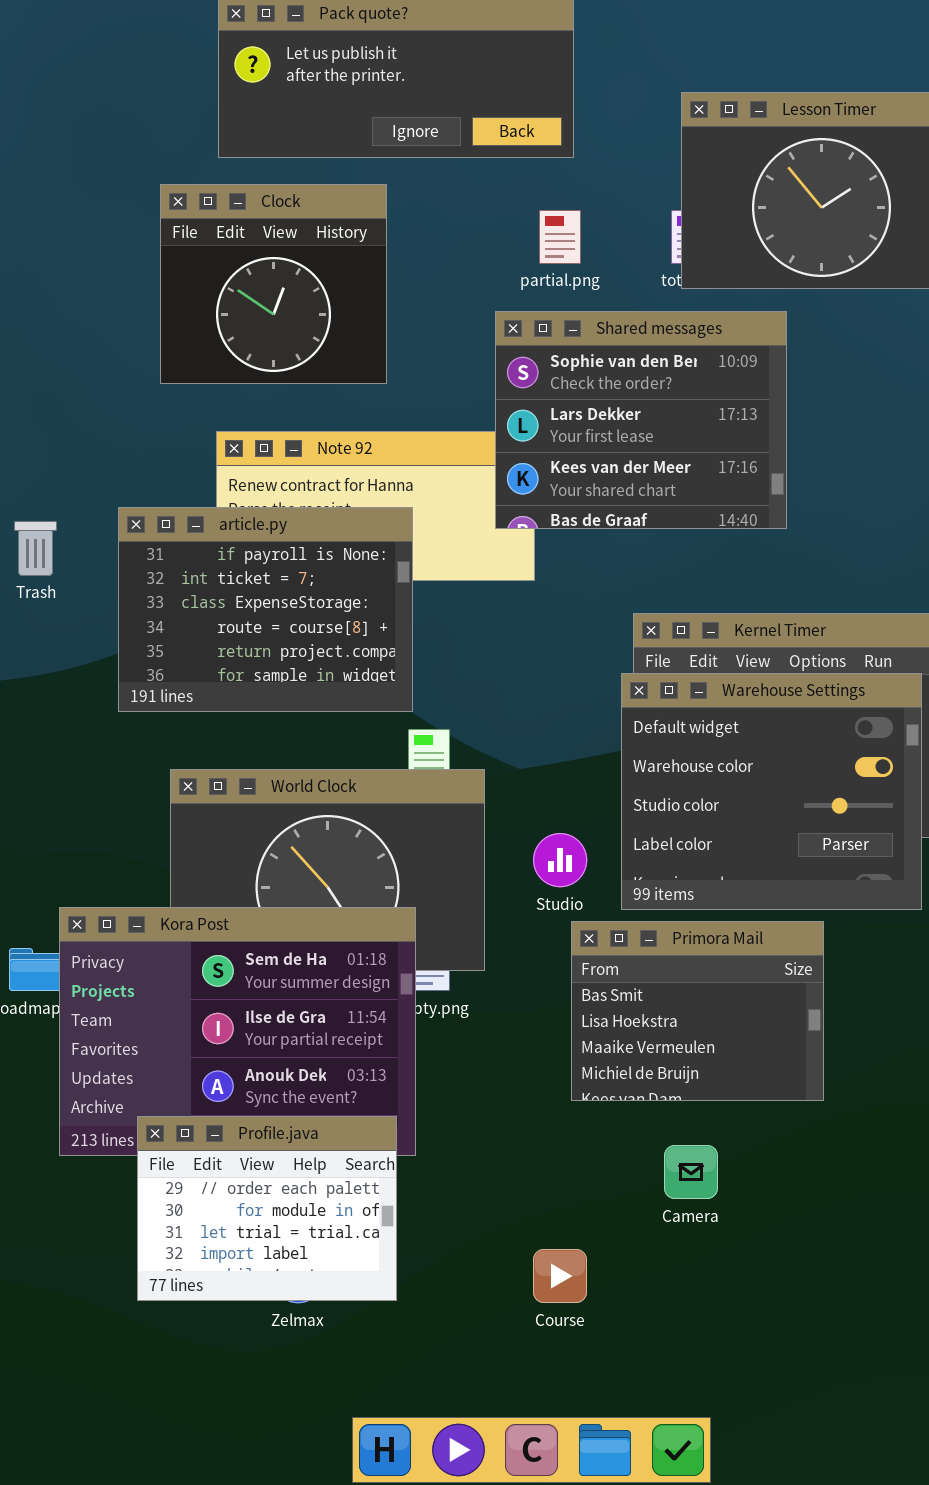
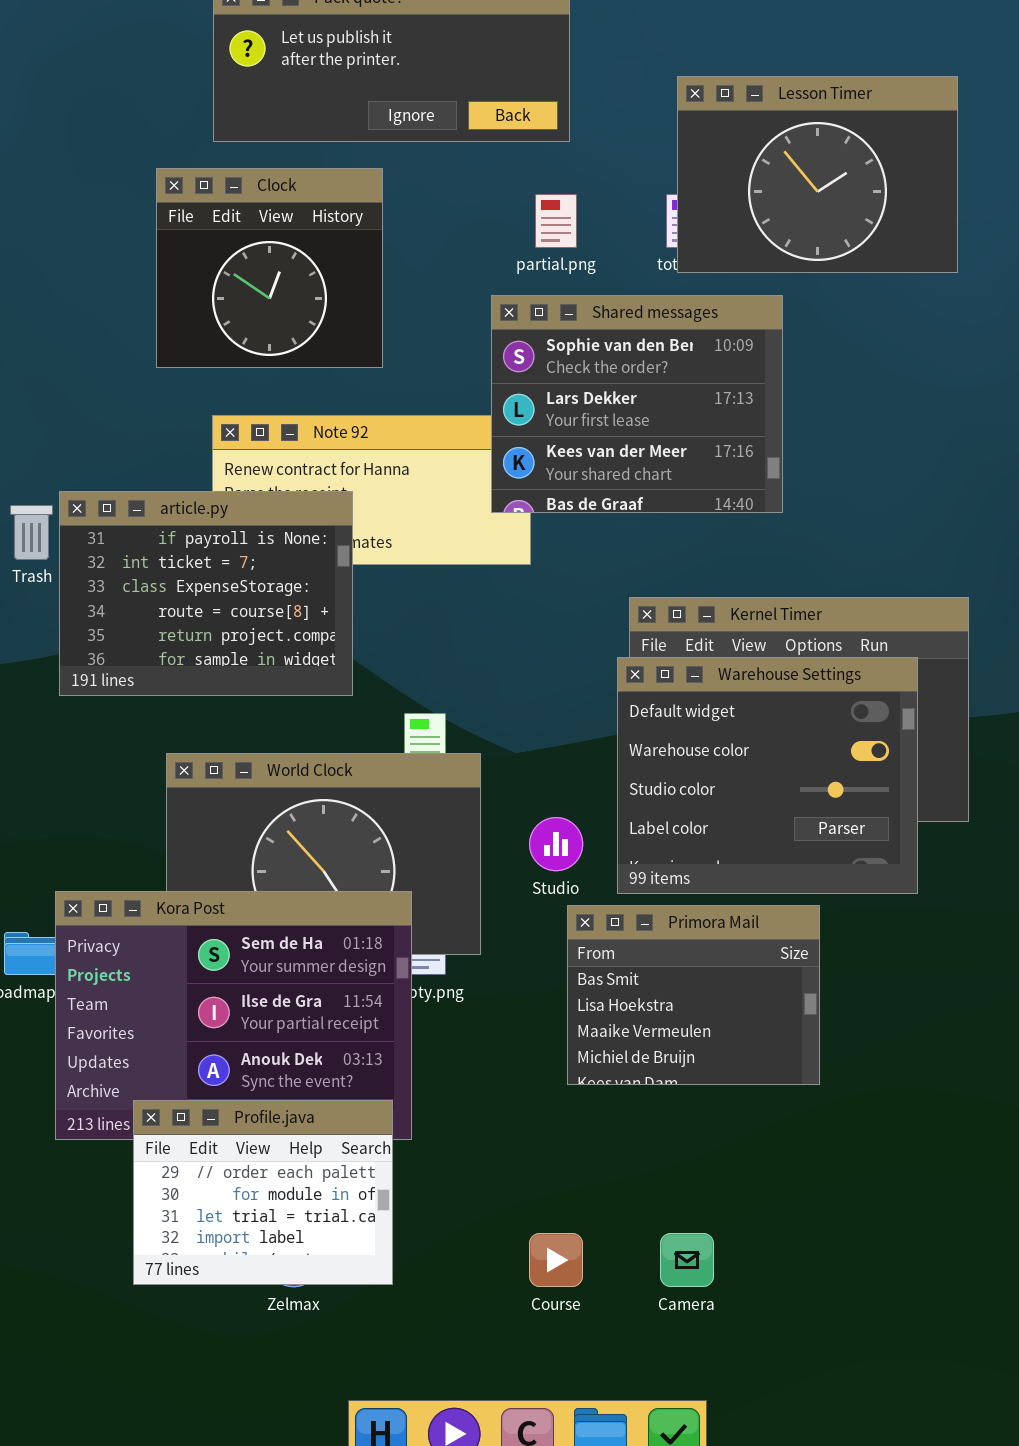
article.py: [118,507,413,712] -> [59,491,353,696], moved
Camera: [664,1145,718,1199] -> [660,1233,714,1287], moved

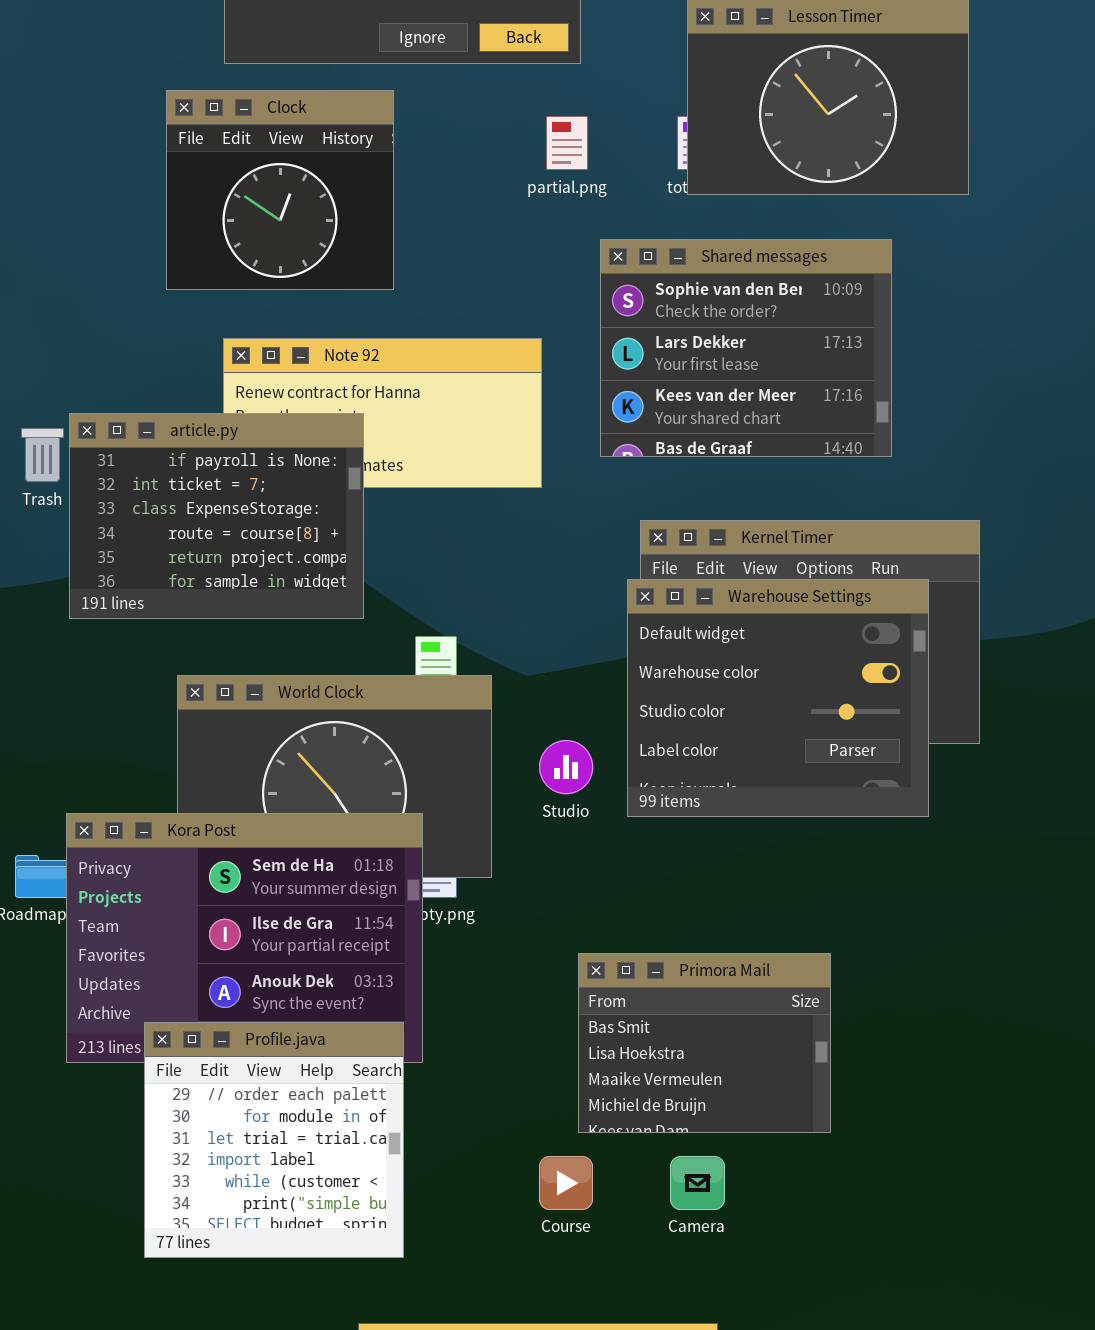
Shared messages: [491,295,783,513] -> [600,239,892,457], moved
Primora Mail: [567,905,820,1085] -> [578,953,831,1133], moved
Profile.java: [133,1100,393,1285] -> [144,1022,404,1258], resized

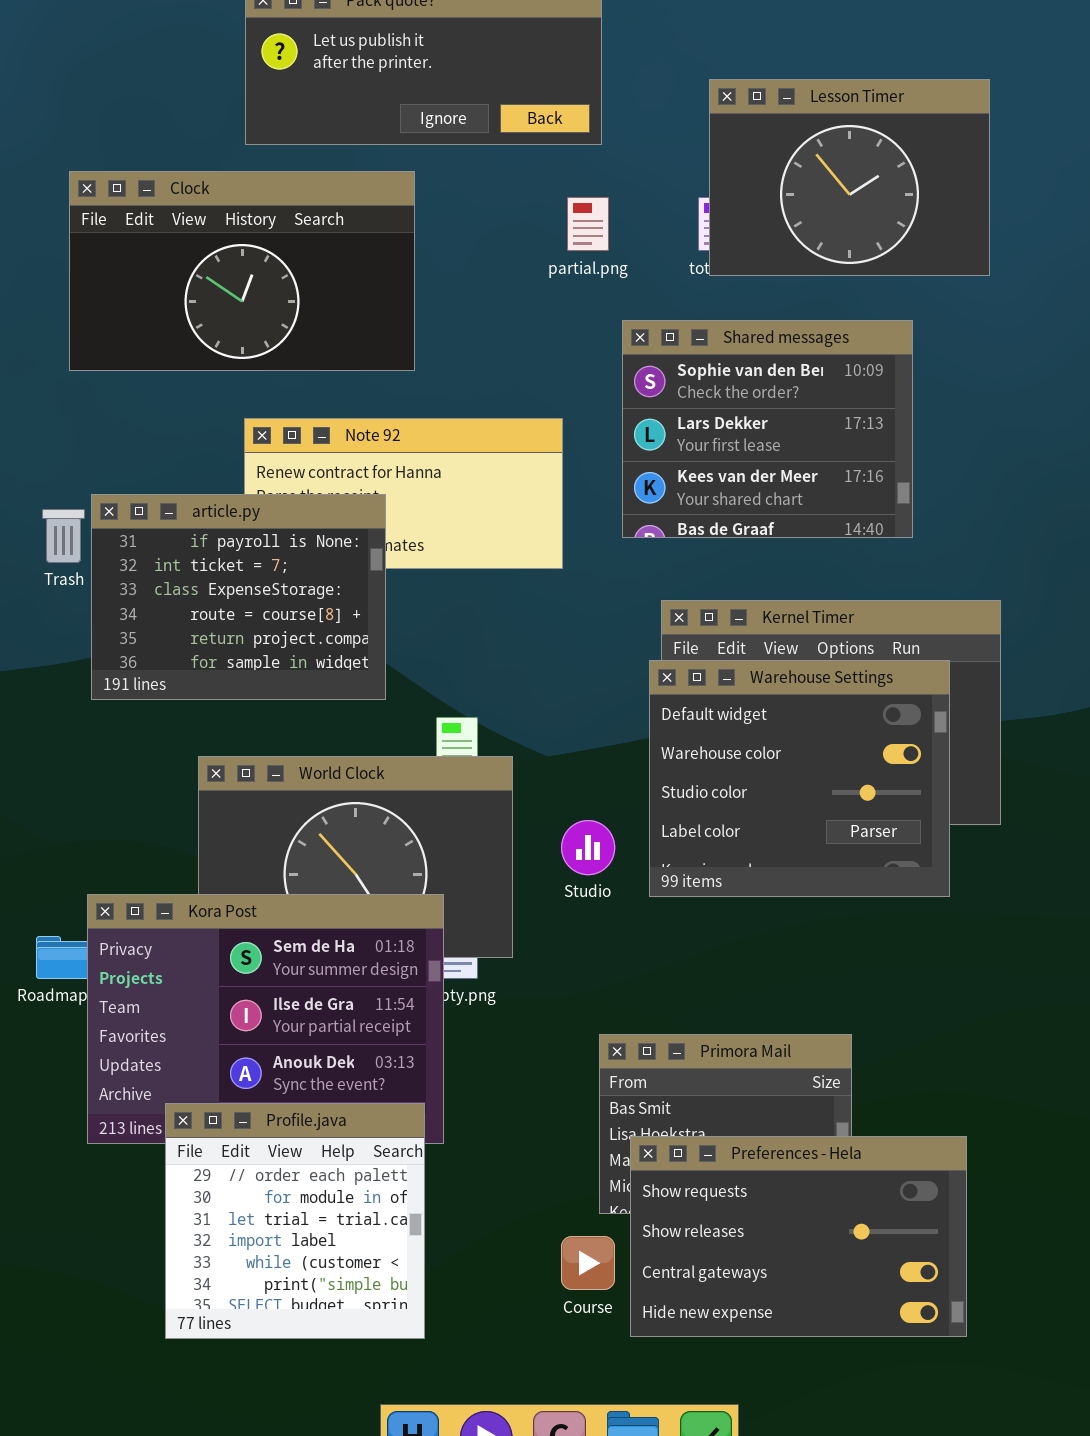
Clock: [166,90,394,290] -> [69,171,415,371], resized
Preferences - Hela: none -> [630,1136,967,1337], opened

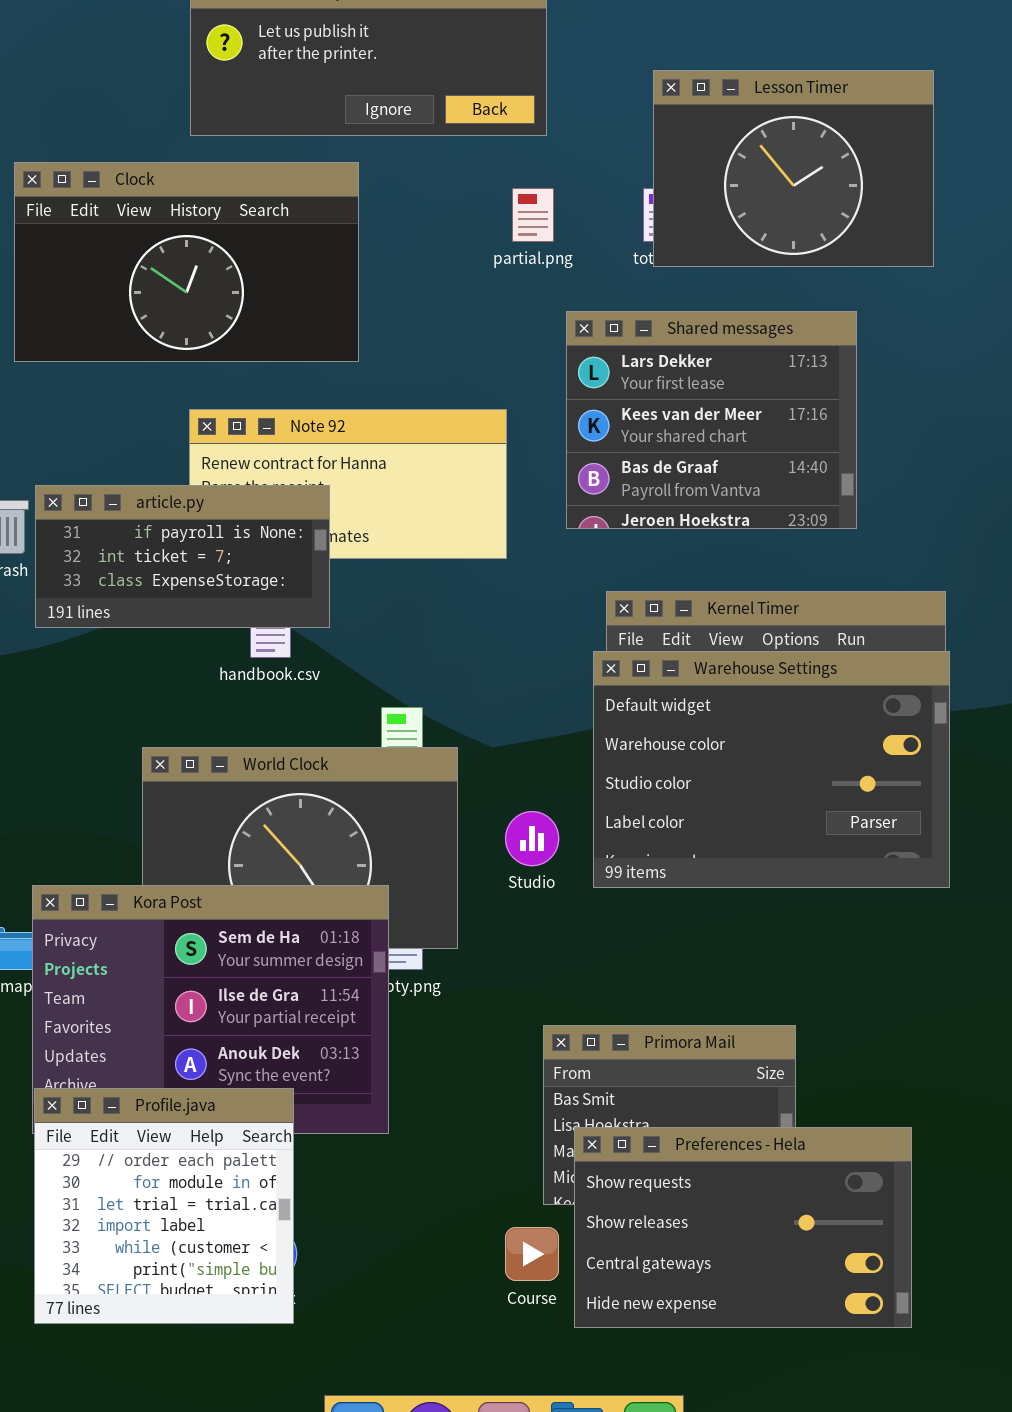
Shared messages: [622,320,913,538] -> [566,311,857,529], scrolled down 1 row
article.py: [91,494,386,700] -> [35,485,330,628], resized
Warehouse Settings: [649,660,950,897] -> [593,651,950,888], resized
Profile.java: [165,1103,425,1339] -> [34,1088,294,1324], moved

